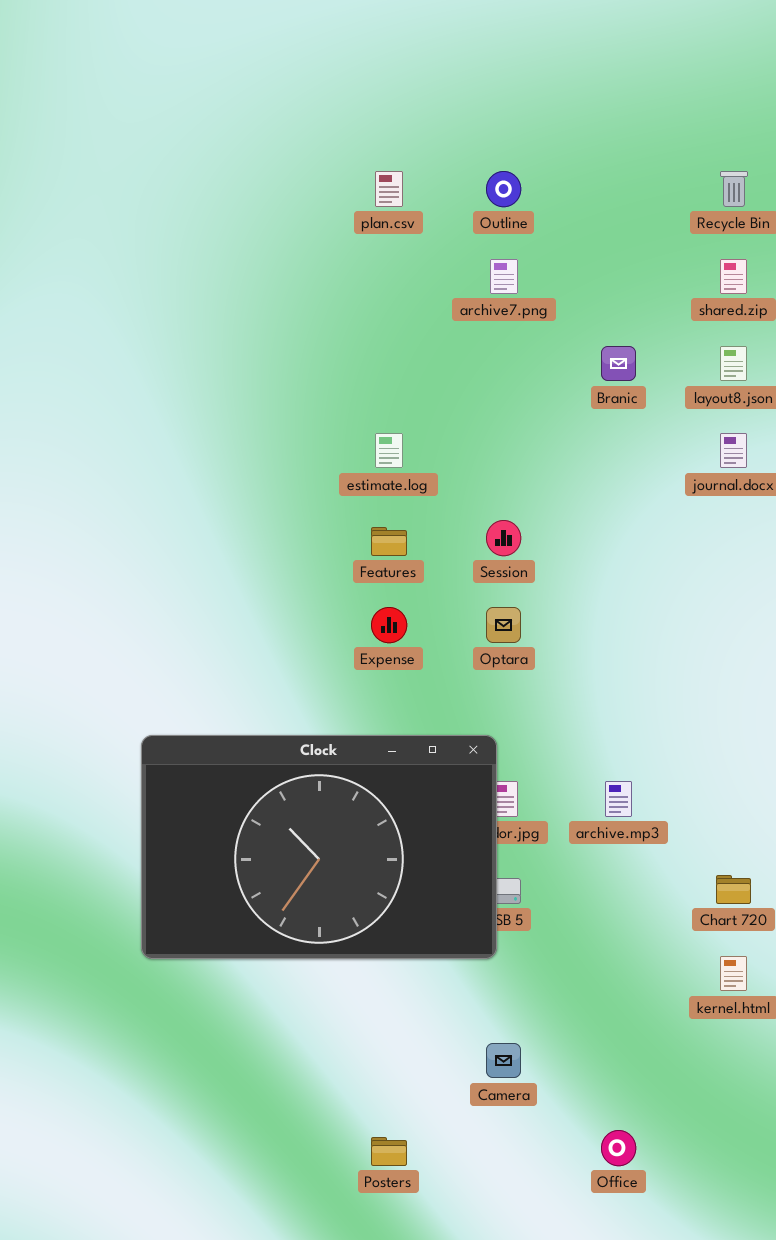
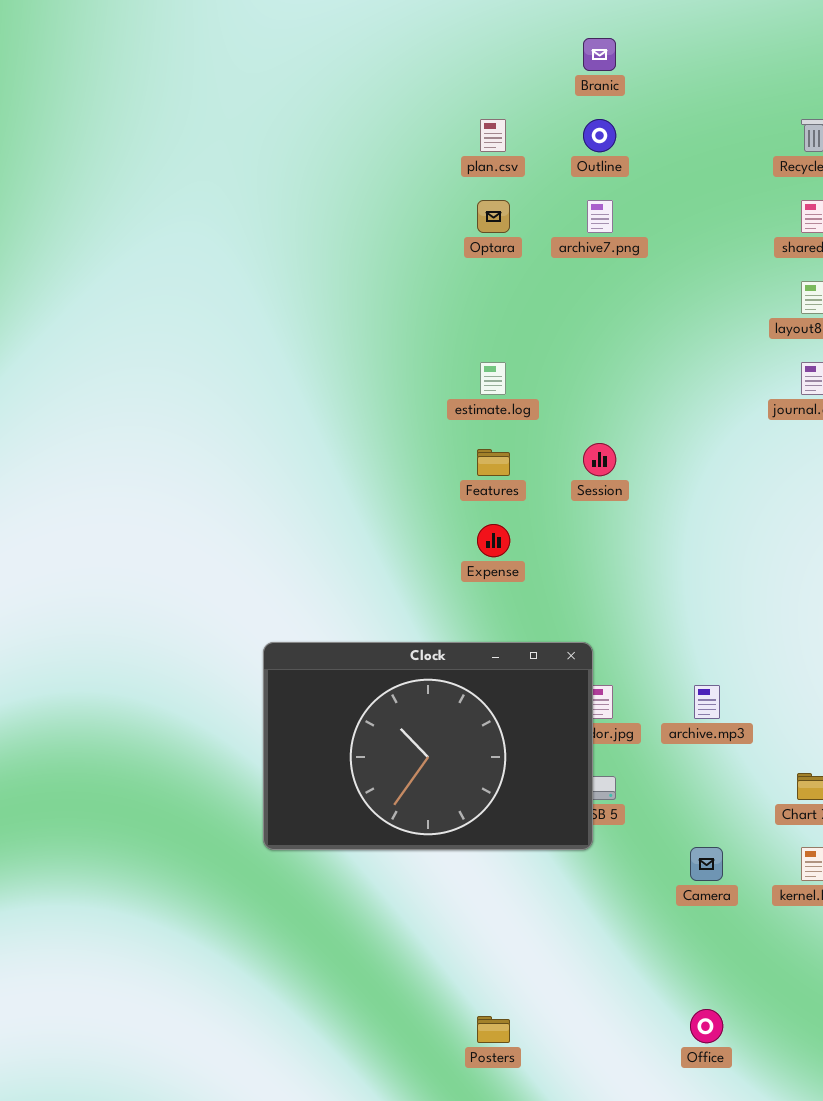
Branic: [601,346,636,381] -> [583,38,616,71], moved
Optara: [486,607,521,643] -> [477,200,510,233], moved
Camera: [486,1043,521,1078] -> [690,847,723,881], moved

